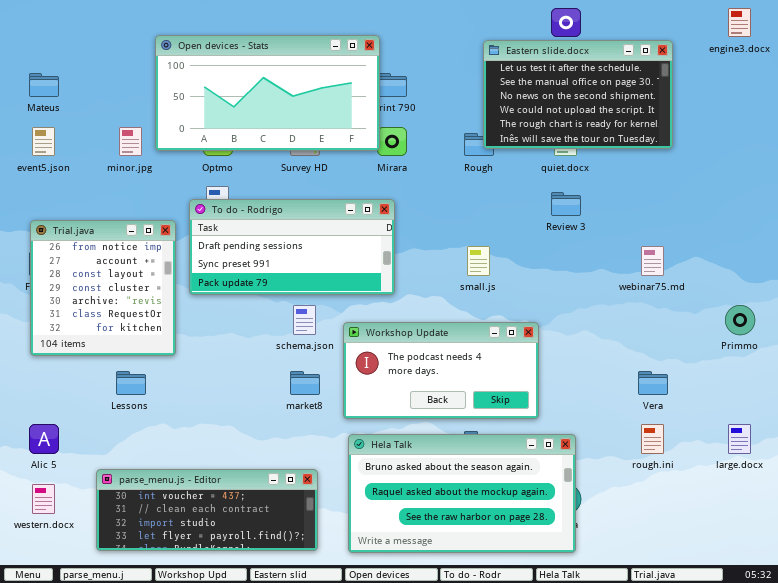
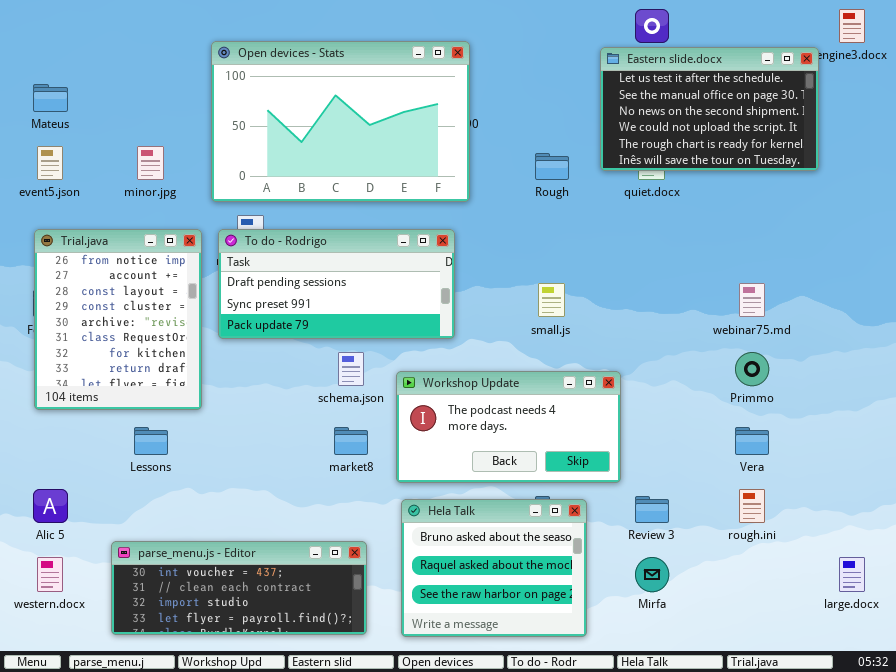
Open devices - Stats: [155,35,380,151] -> [211,41,470,202], moved, resized
Eastern slide.docx: [483,40,673,149] -> [600,47,819,171], moved
Review 3: [551,192,581,216] -> [635,496,669,523], moved
Trial.java: [30,220,176,356] -> [34,229,202,410], resized
Primmo: [725,305,755,335] -> [735,352,769,386], moved
large.docx: [728,424,751,454] -> [839,557,865,592], moved
Hela Talk: [348,434,576,553] -> [401,499,587,637], resized

